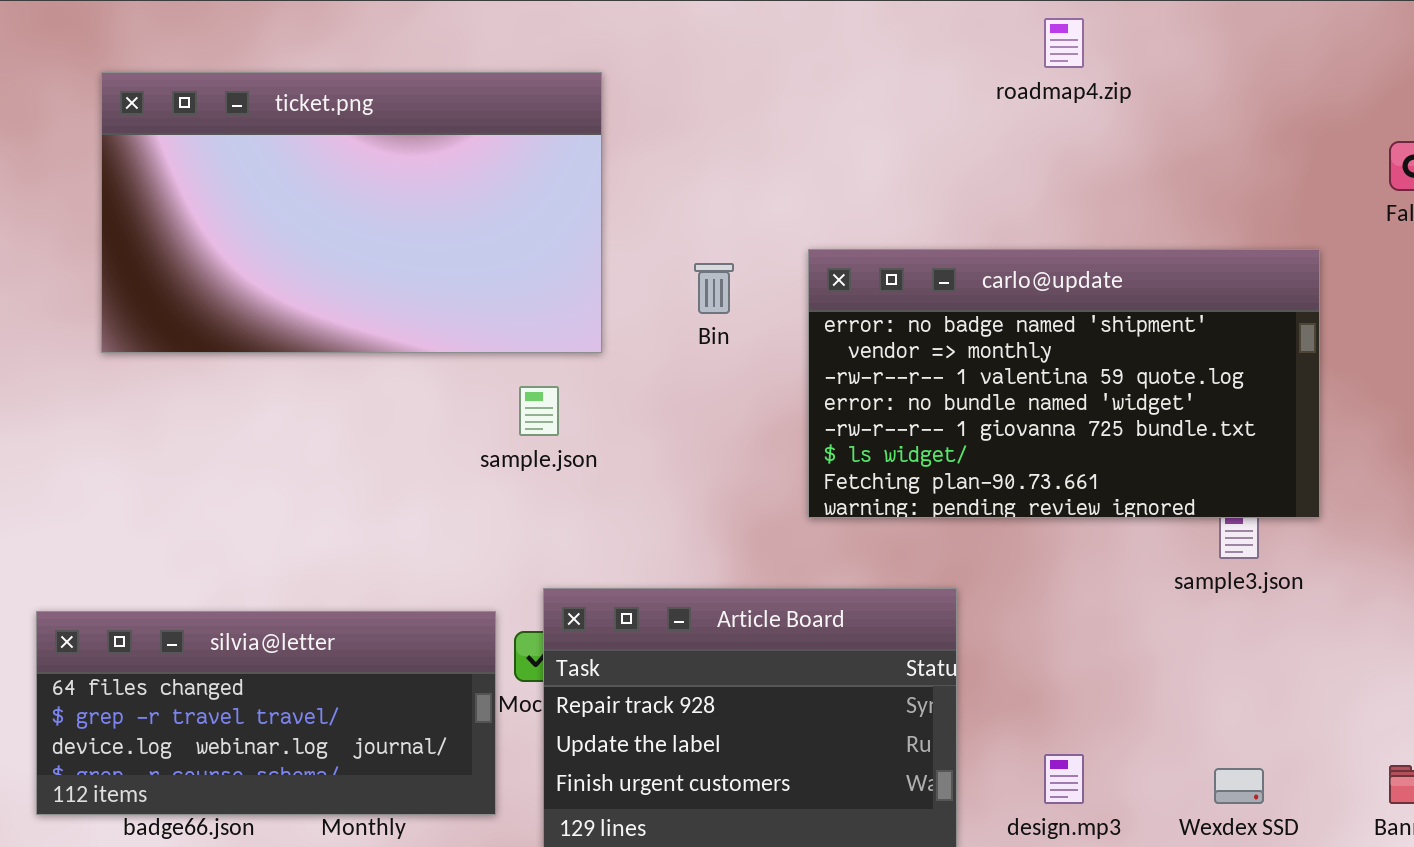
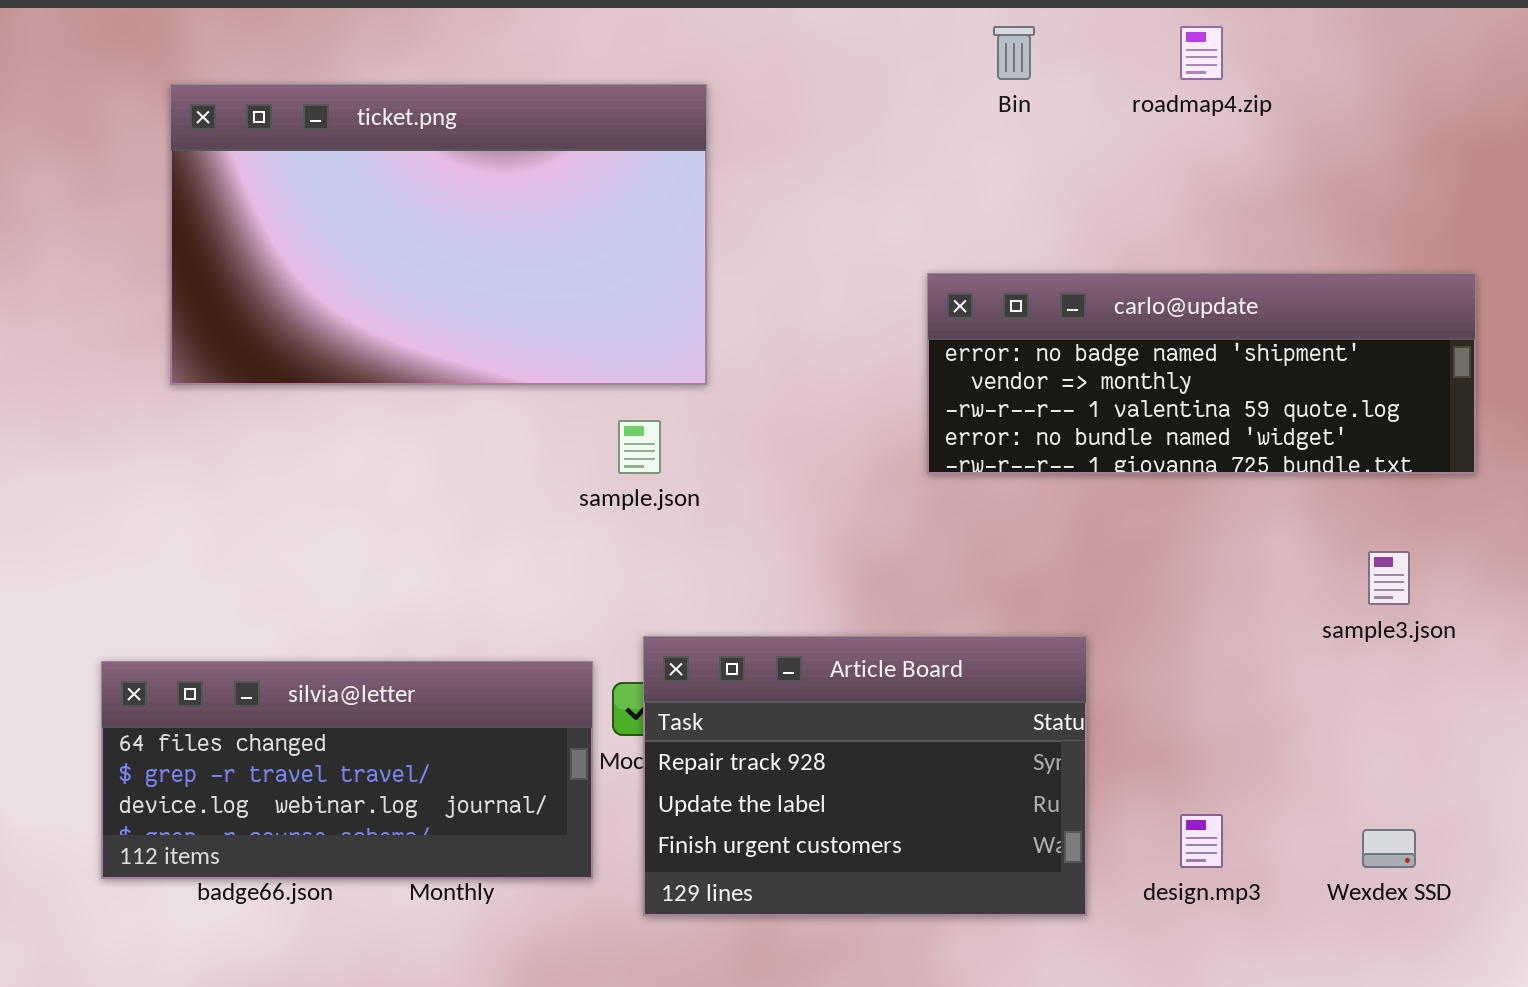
carlo@update: [808,249,1320,518] -> [927,273,1476,474], resized
Bin: [694,263,734,314] -> [993,26,1035,80], moved

